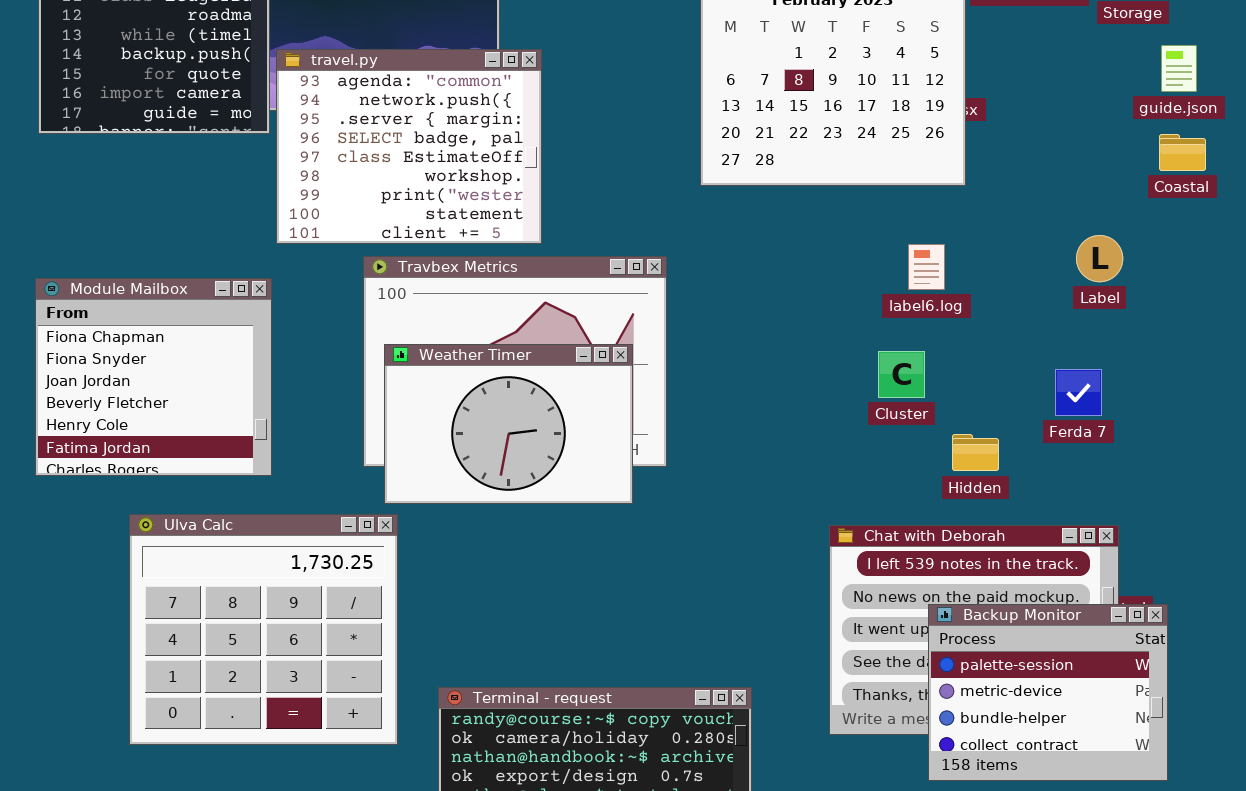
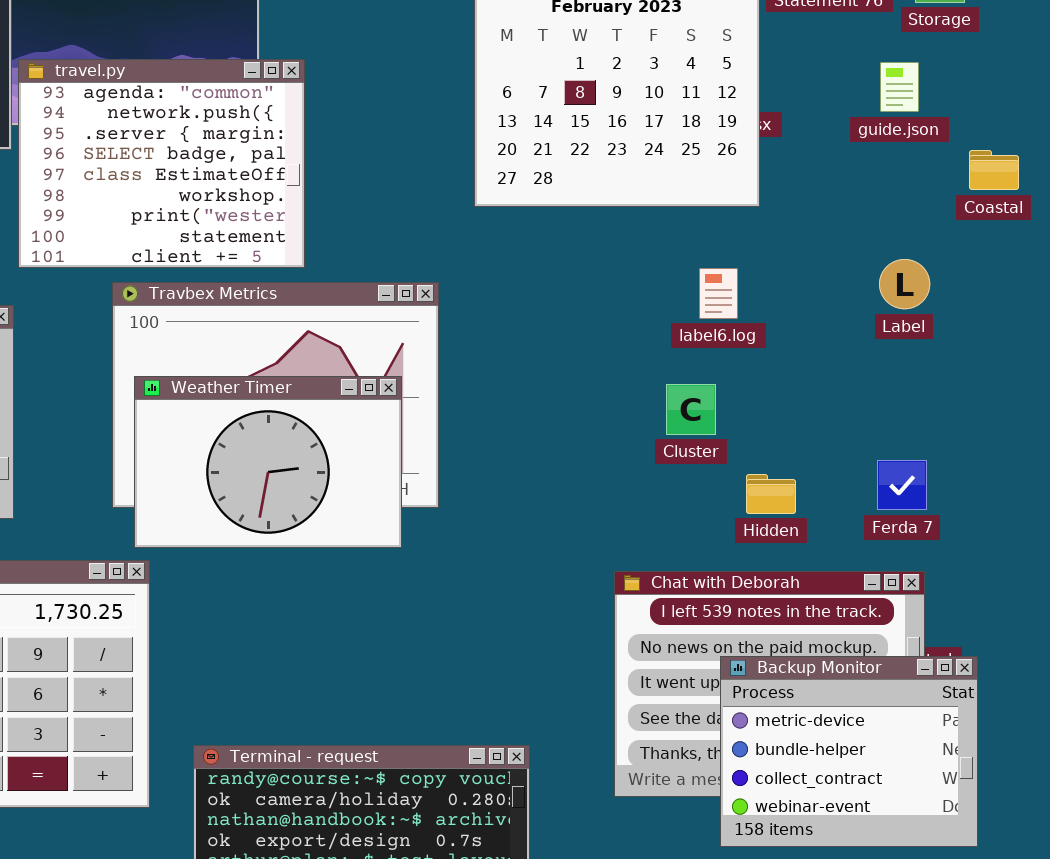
guide.json: [1161,45,1197,92] -> [880,62,919,112], moved
Ferda 7: [1055,369,1102,416] -> [877,460,927,510], moved
Backup Monitor: [928,604,1168,781] -> [720,656,978,847], scrolled down 1 row

